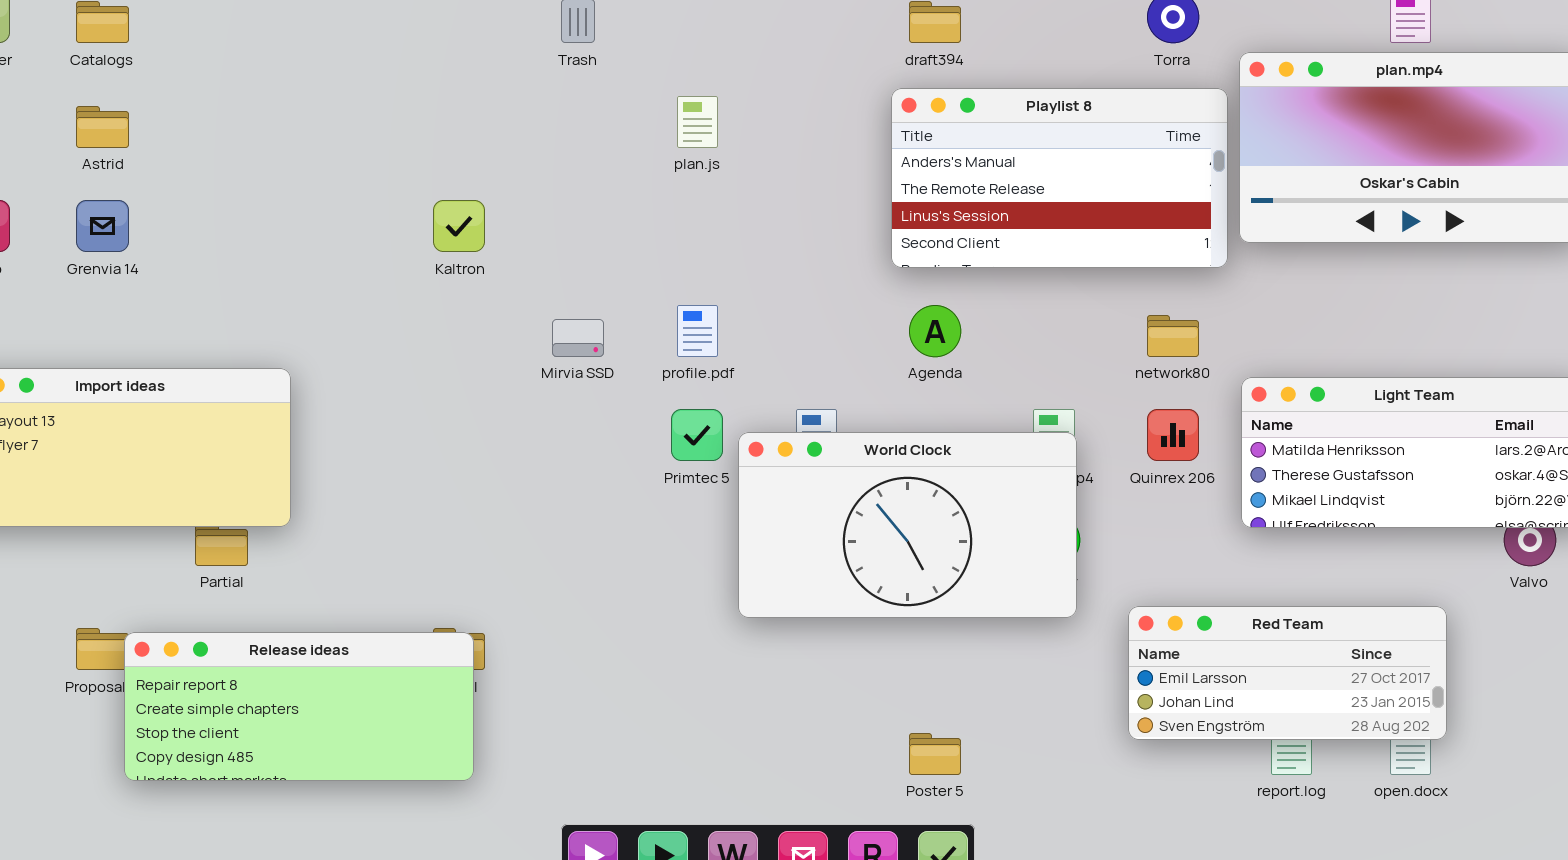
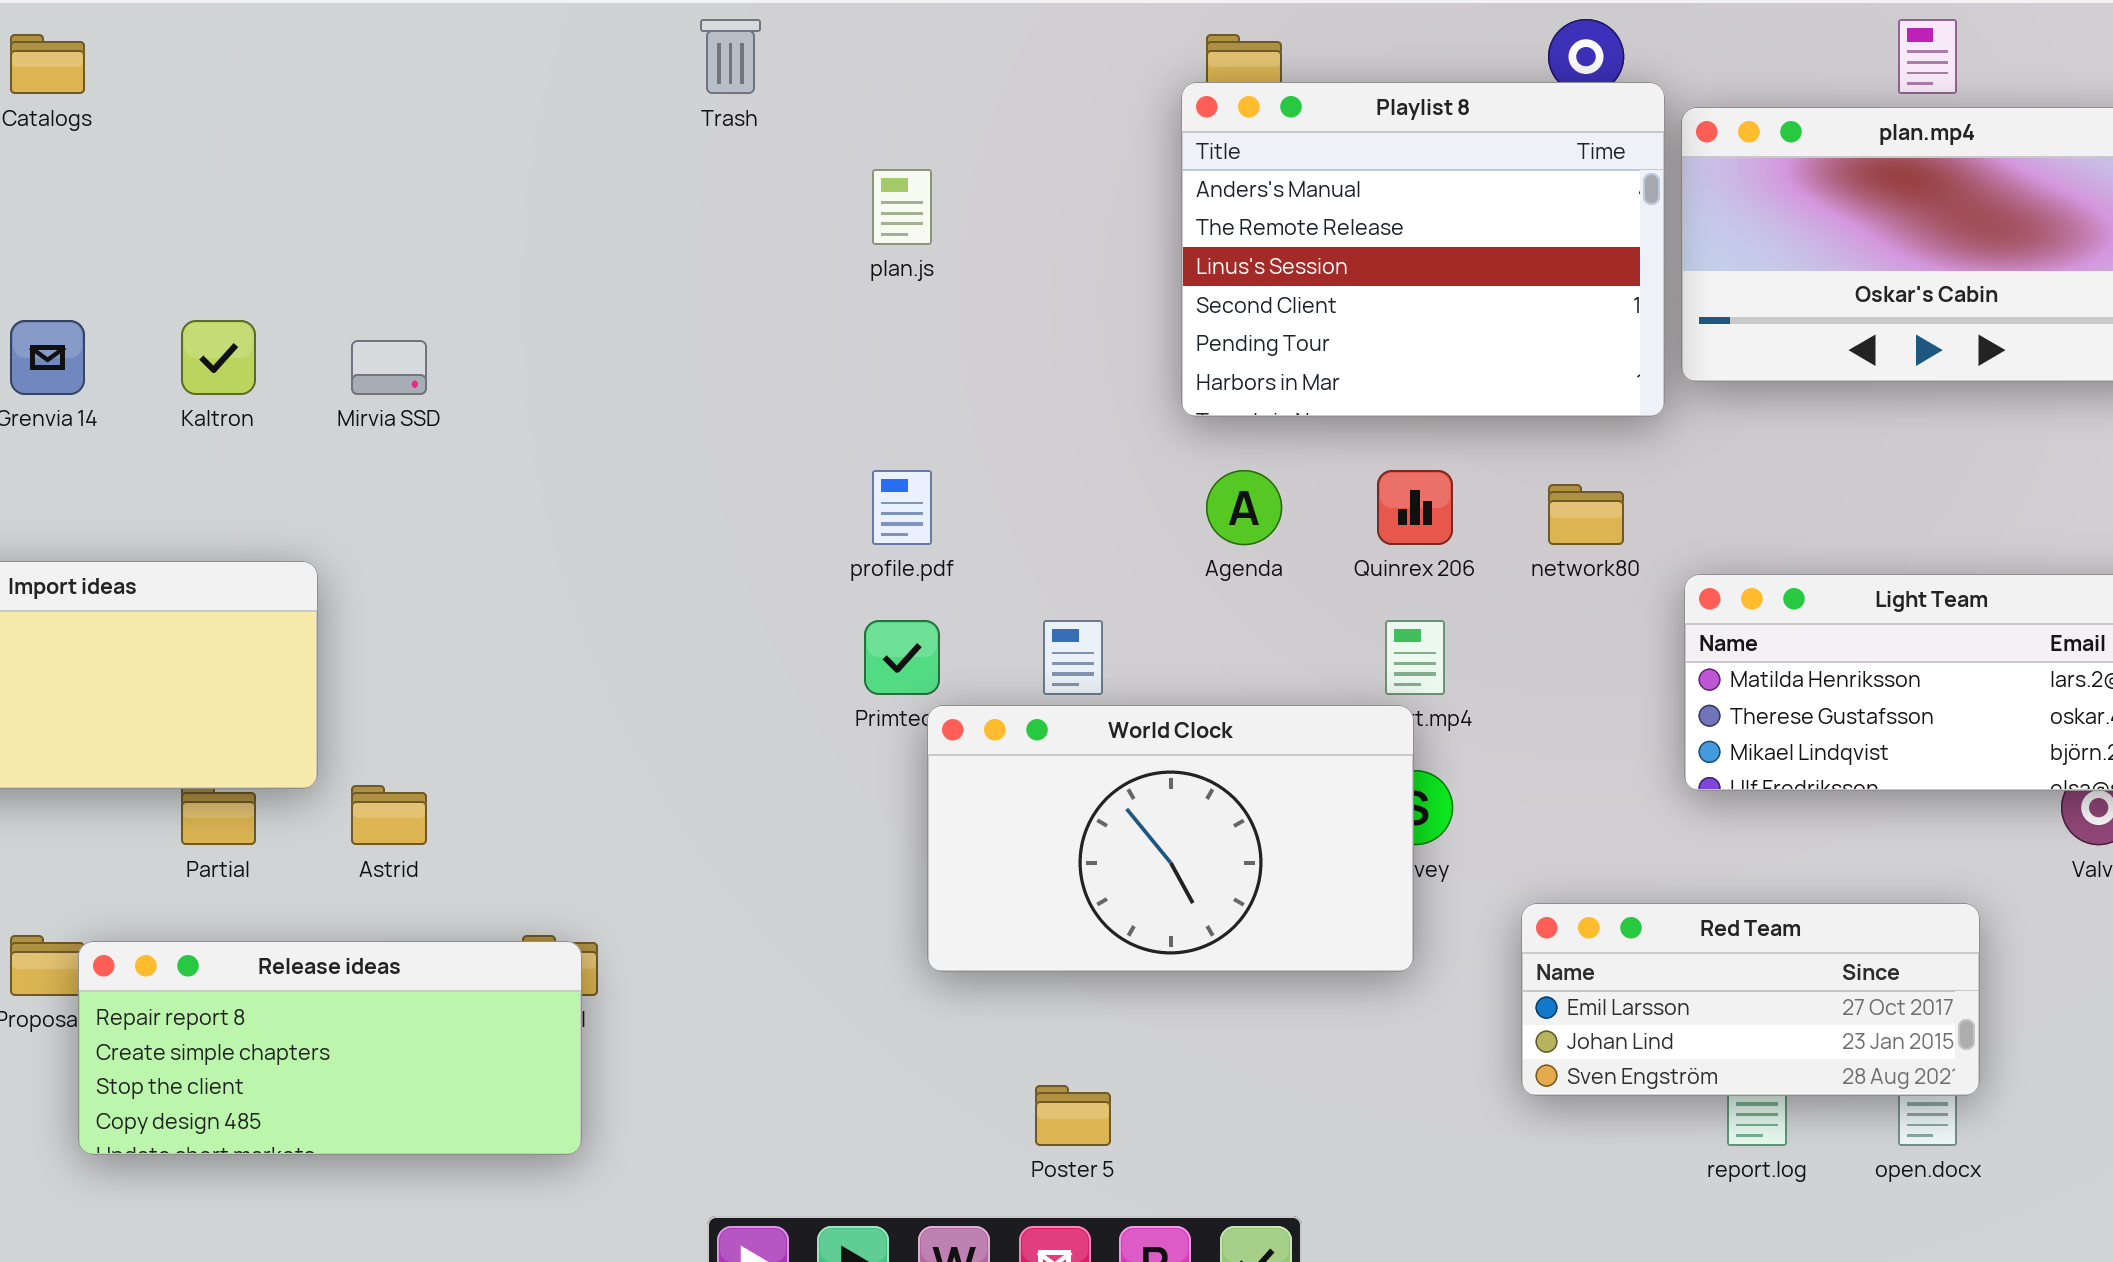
Playlist 8: [891,88,1228,268] -> [1181,82,1665,417], resized
Astrid: [76,106,129,148] -> [351,785,427,845], moved
Kaltron: [433,200,485,252] -> [181,320,256,395], moved
Mirvia SSD: [552,319,604,357] -> [351,340,427,395], moved
Quinrex 206: [1147,409,1199,461] -> [1377,470,1453,545], moved
World Clock: [738,432,1077,618] -> [927,705,1414,972], moved
Poster 5: [909,733,961,775] -> [1035,1085,1111,1146], moved

